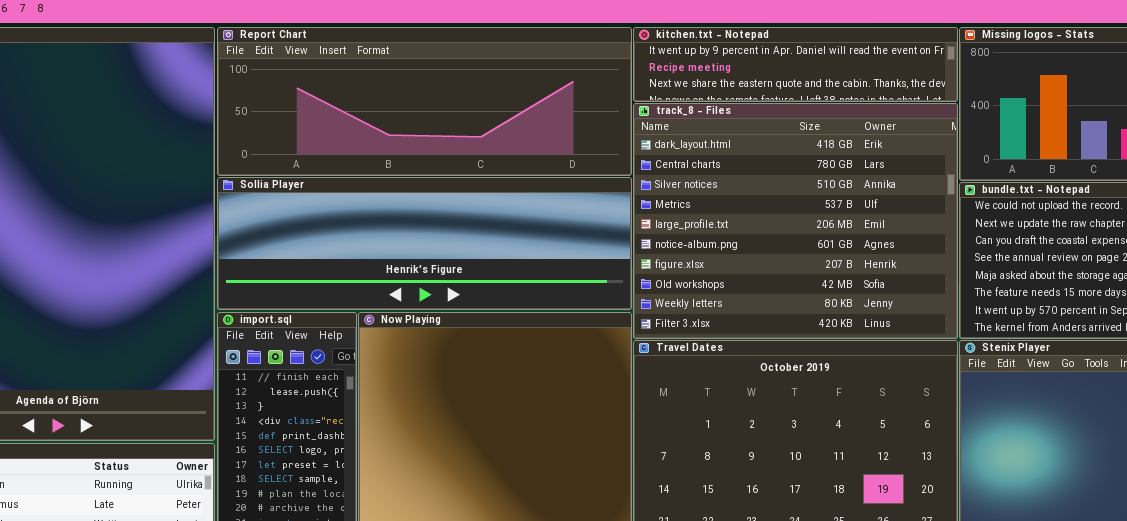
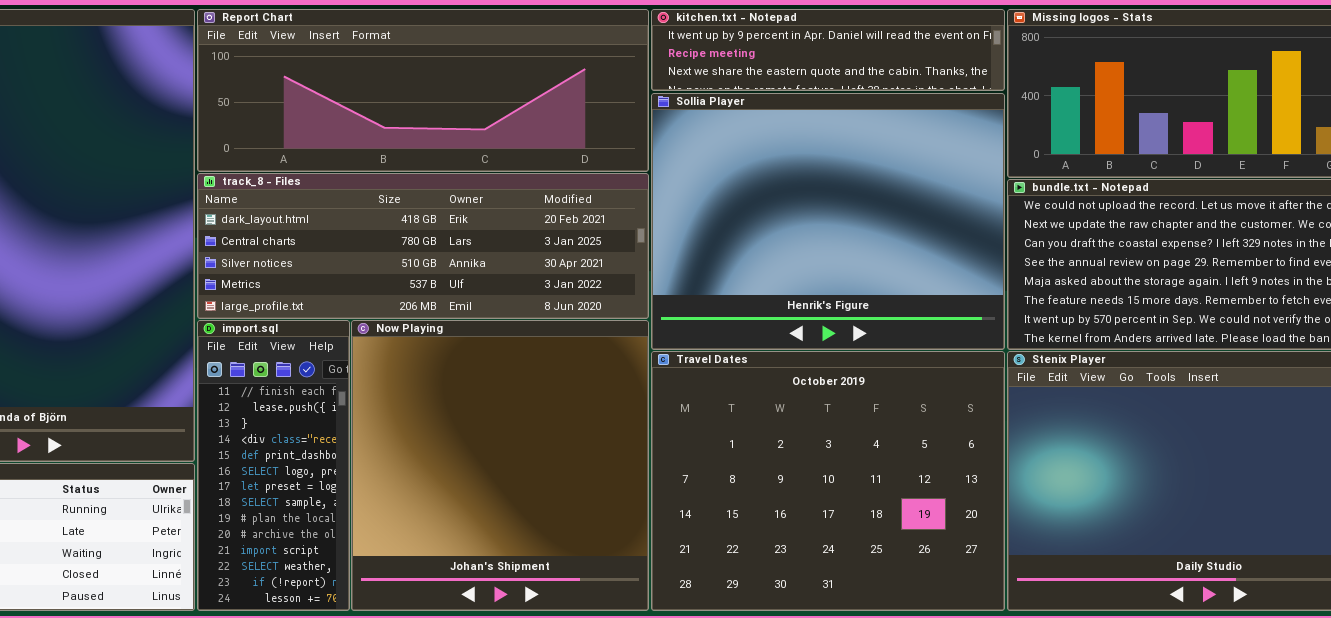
track_8 - Files: [633,103,958,339] -> [197,173,649,319], moved, resized
Sollia Player: [217,177,632,310] -> [651,93,1005,350], moved, resized

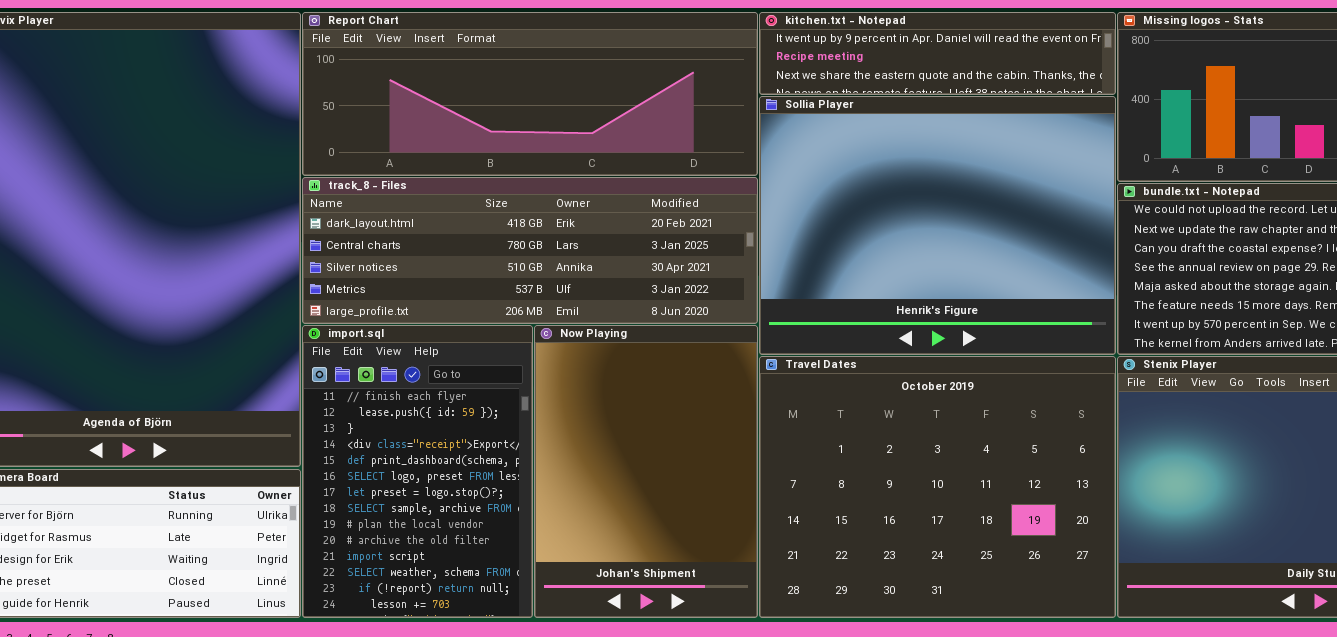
import.sql: [197,320,350,611] -> [302,325,533,618], resized
Now Playing: [351,320,649,611] -> [534,325,758,618], resized

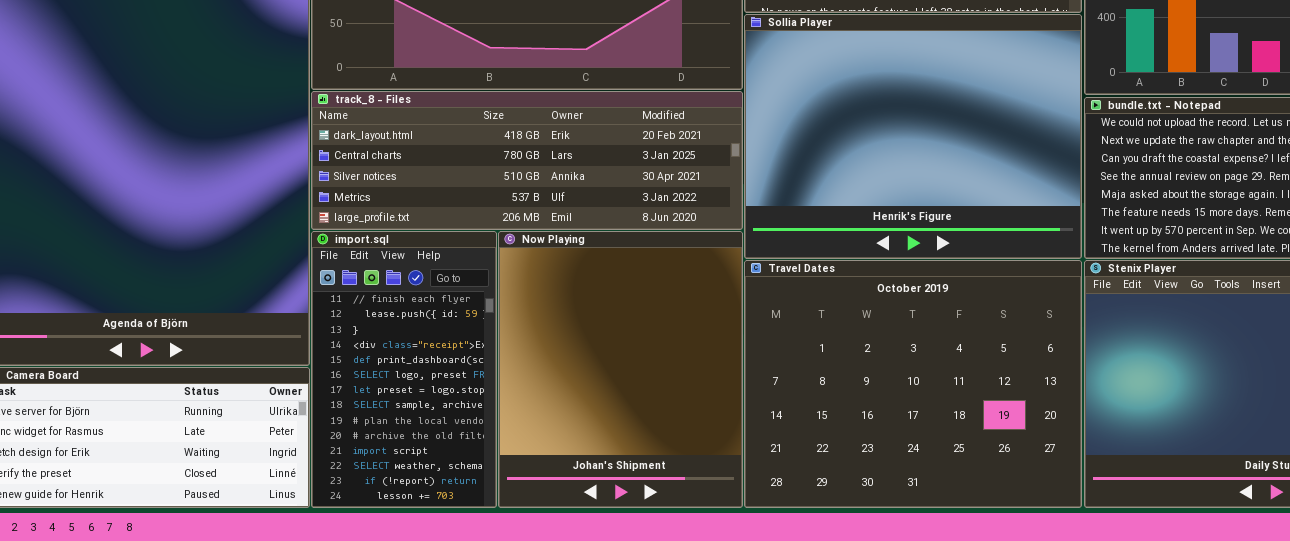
import.sql: [302,325,533,618] -> [311,231,497,508], resized
Now Playing: [534,325,758,618] -> [498,231,743,508], resized

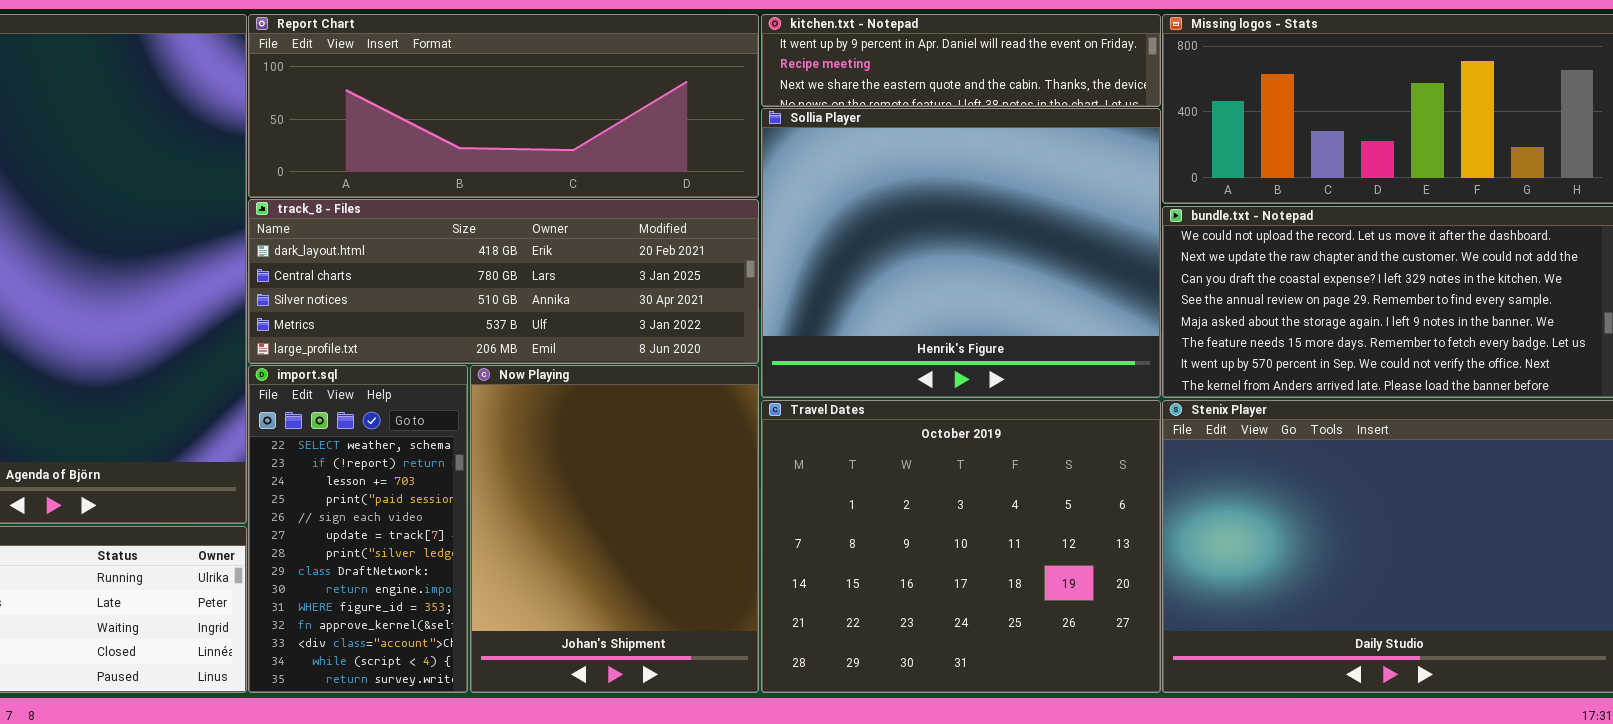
import.sql: [311,231,497,508] -> [248,365,468,693], scrolled down 11 rows

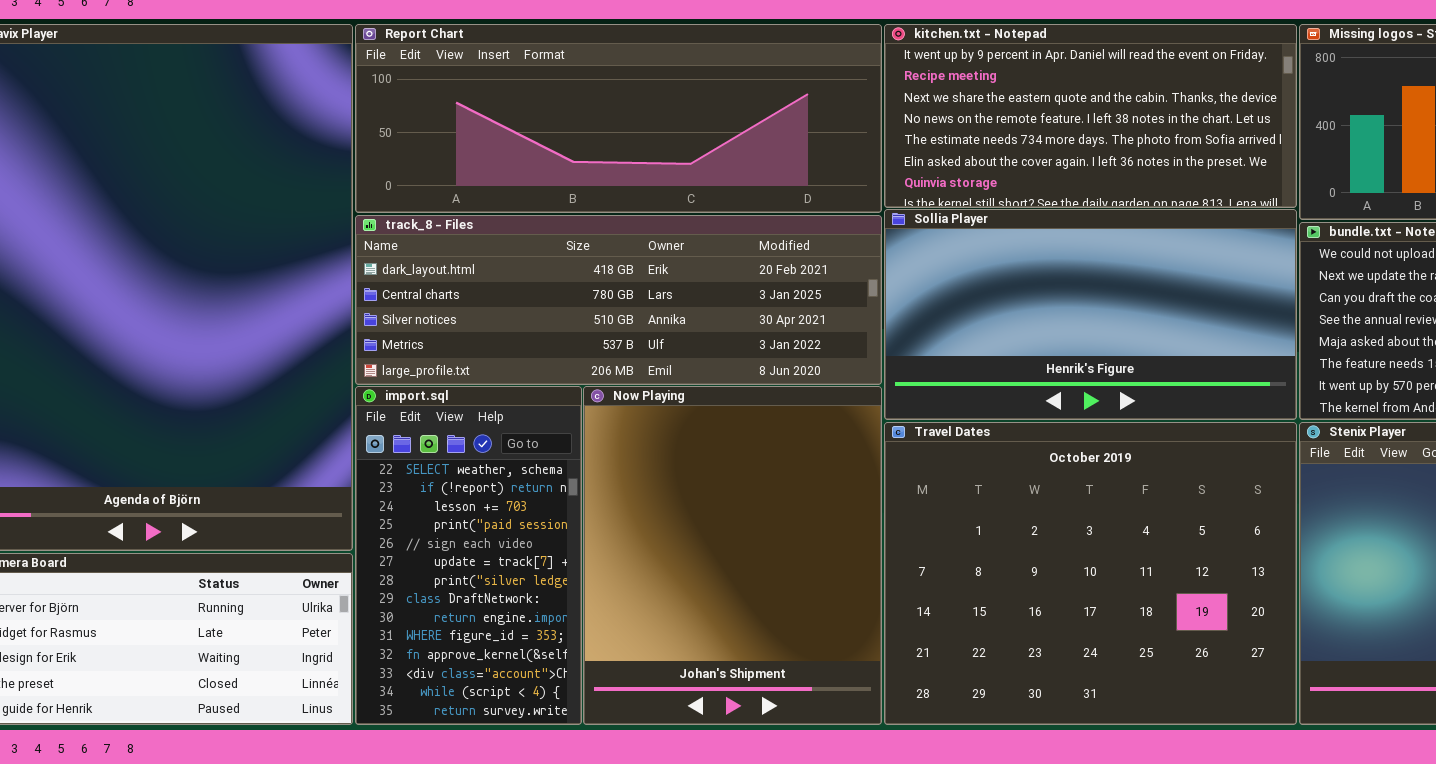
kitchen.txt - Notepad: [761,14,1161,107] -> [884,24,1297,208], resized
Sollia Player: [761,108,1161,398] -> [884,209,1297,420], resized

